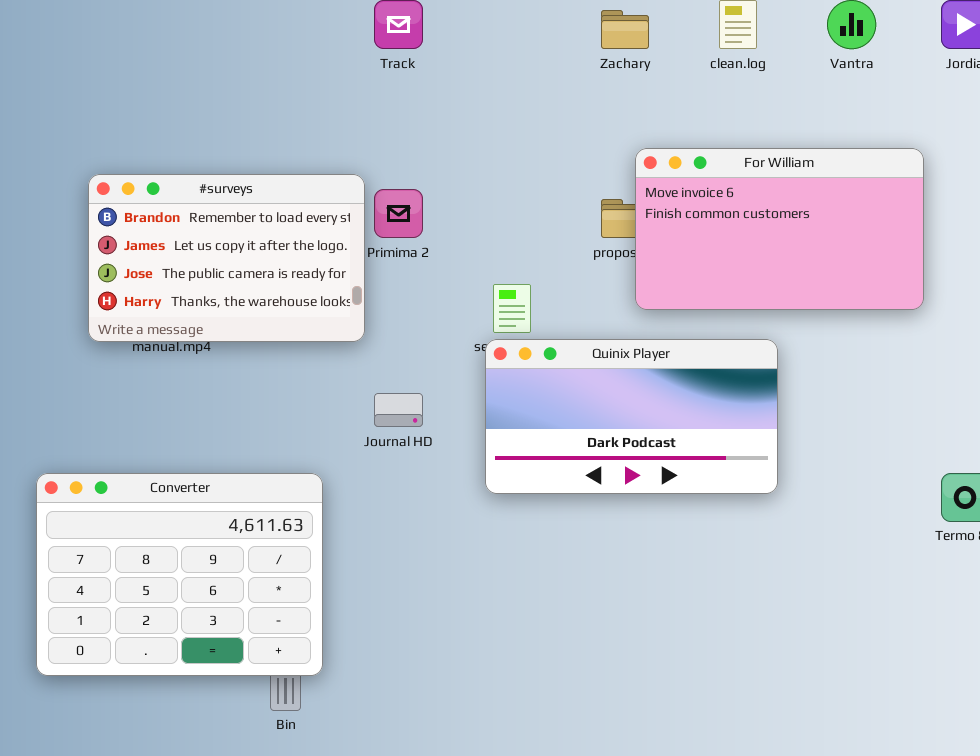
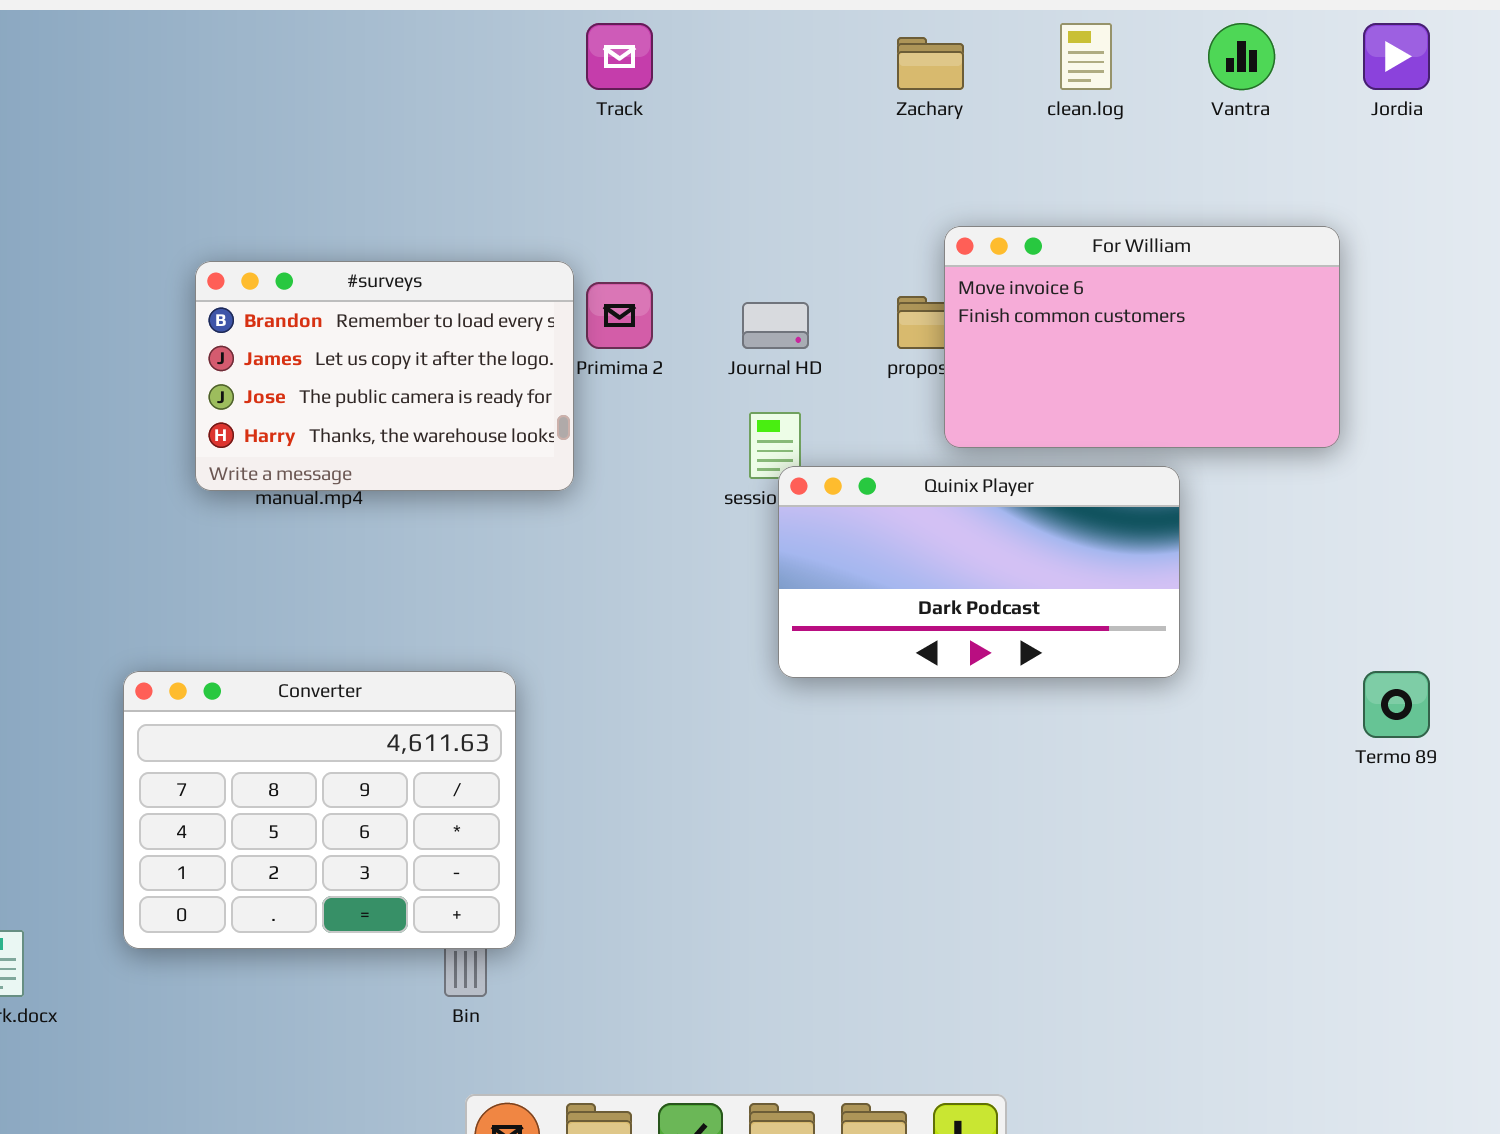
Quinix Player: [485,339,778,494] -> [778,466,1180,678], moved
Journal HD: [374,393,423,427] -> [742,302,809,349], moved

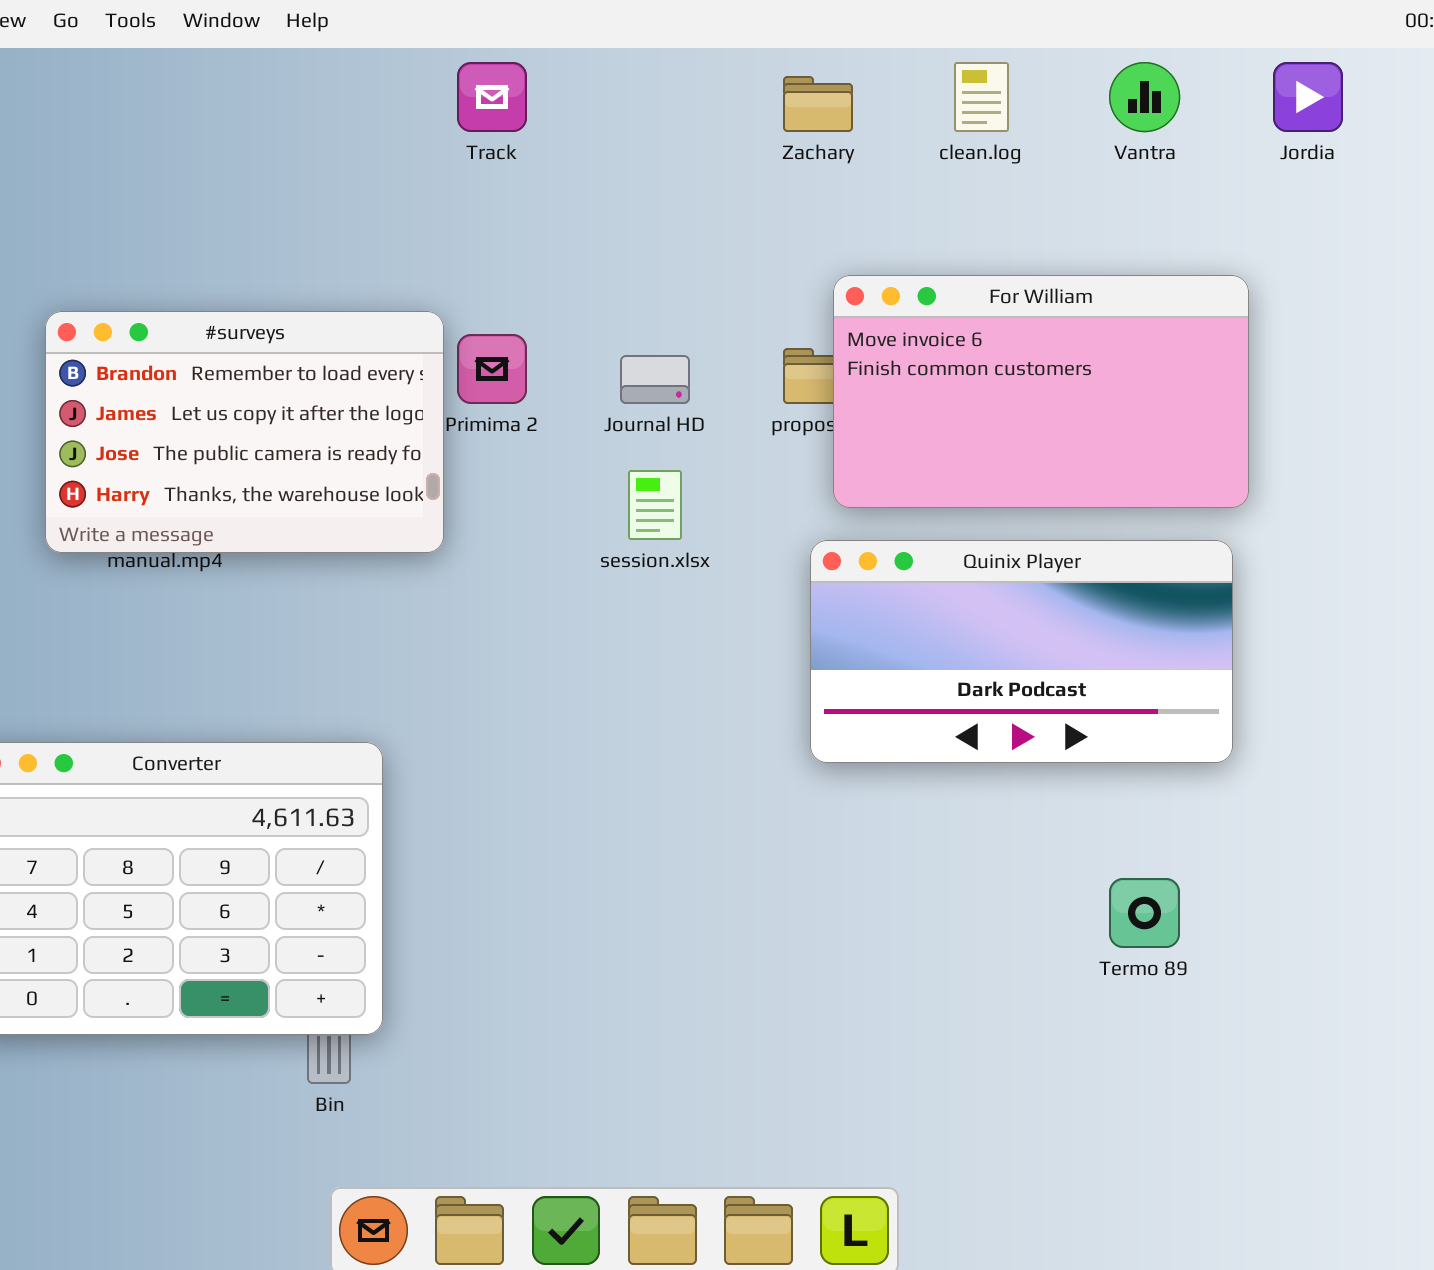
Quinix Player: [778,466,1180,678] -> [810,540,1233,763], moved
Termo 89: [1363,671,1430,738] -> [1109,878,1180,948], moved

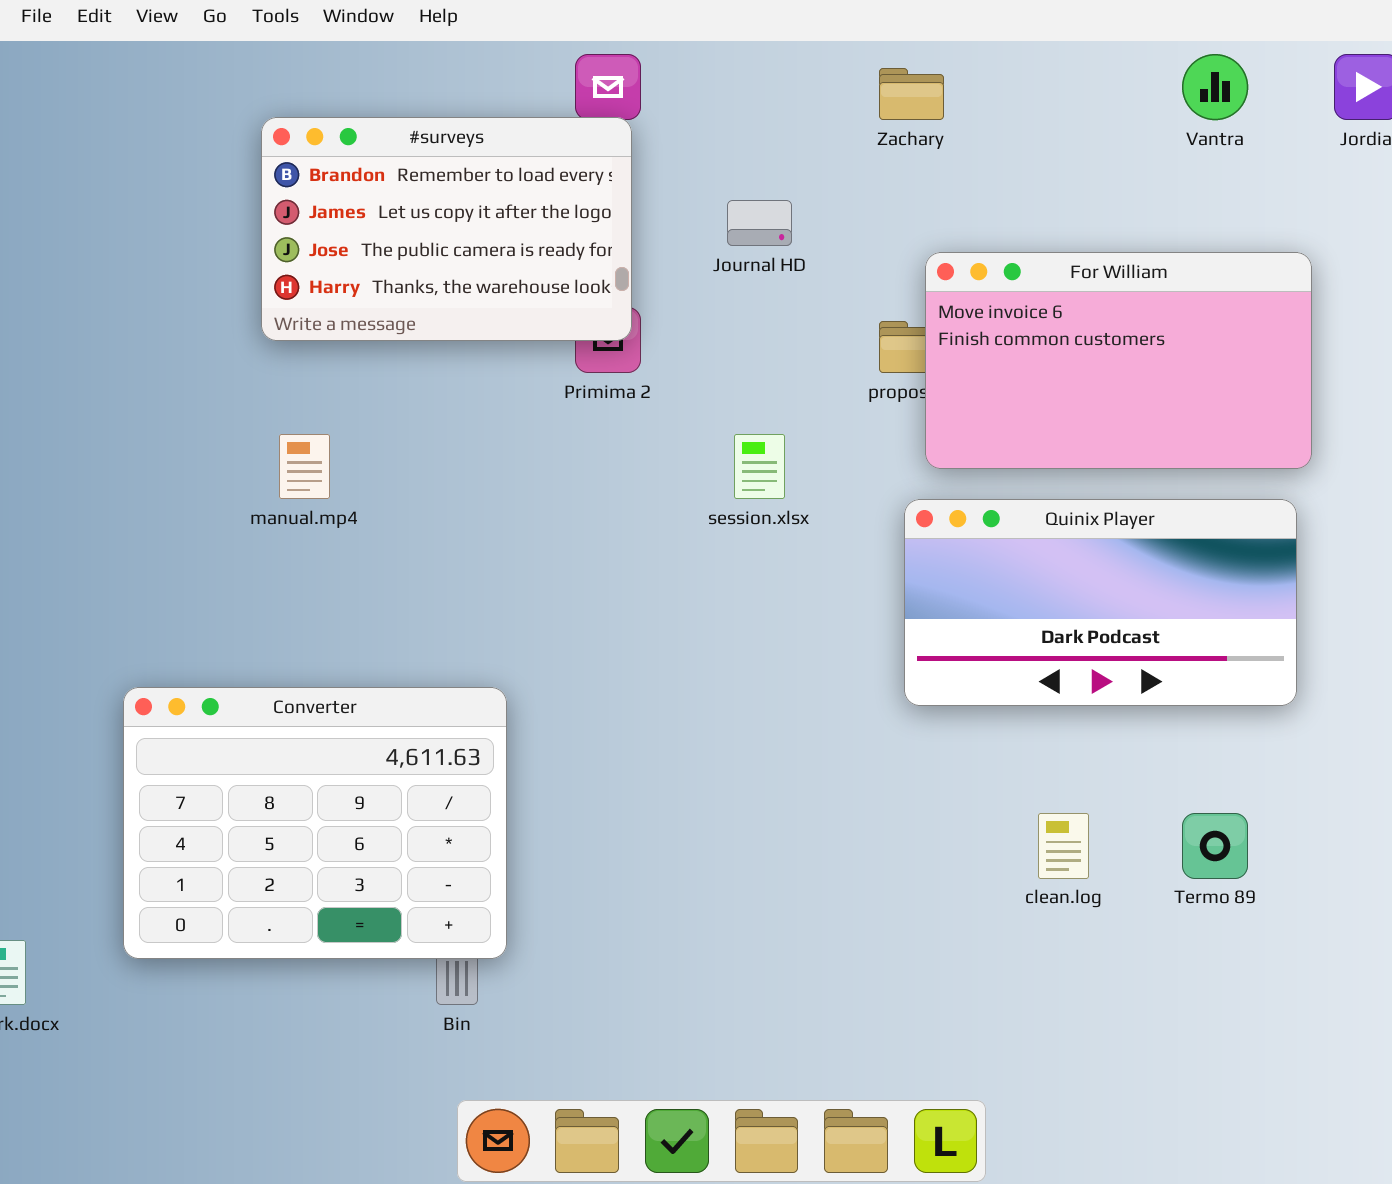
clean.log: [954,62,1009,132] -> [1038,813,1089,879], moved
#surveys: [45,311,444,553] -> [261,117,632,341], moved
Journal HD: [620,355,690,404] -> [727,200,792,246], moved

